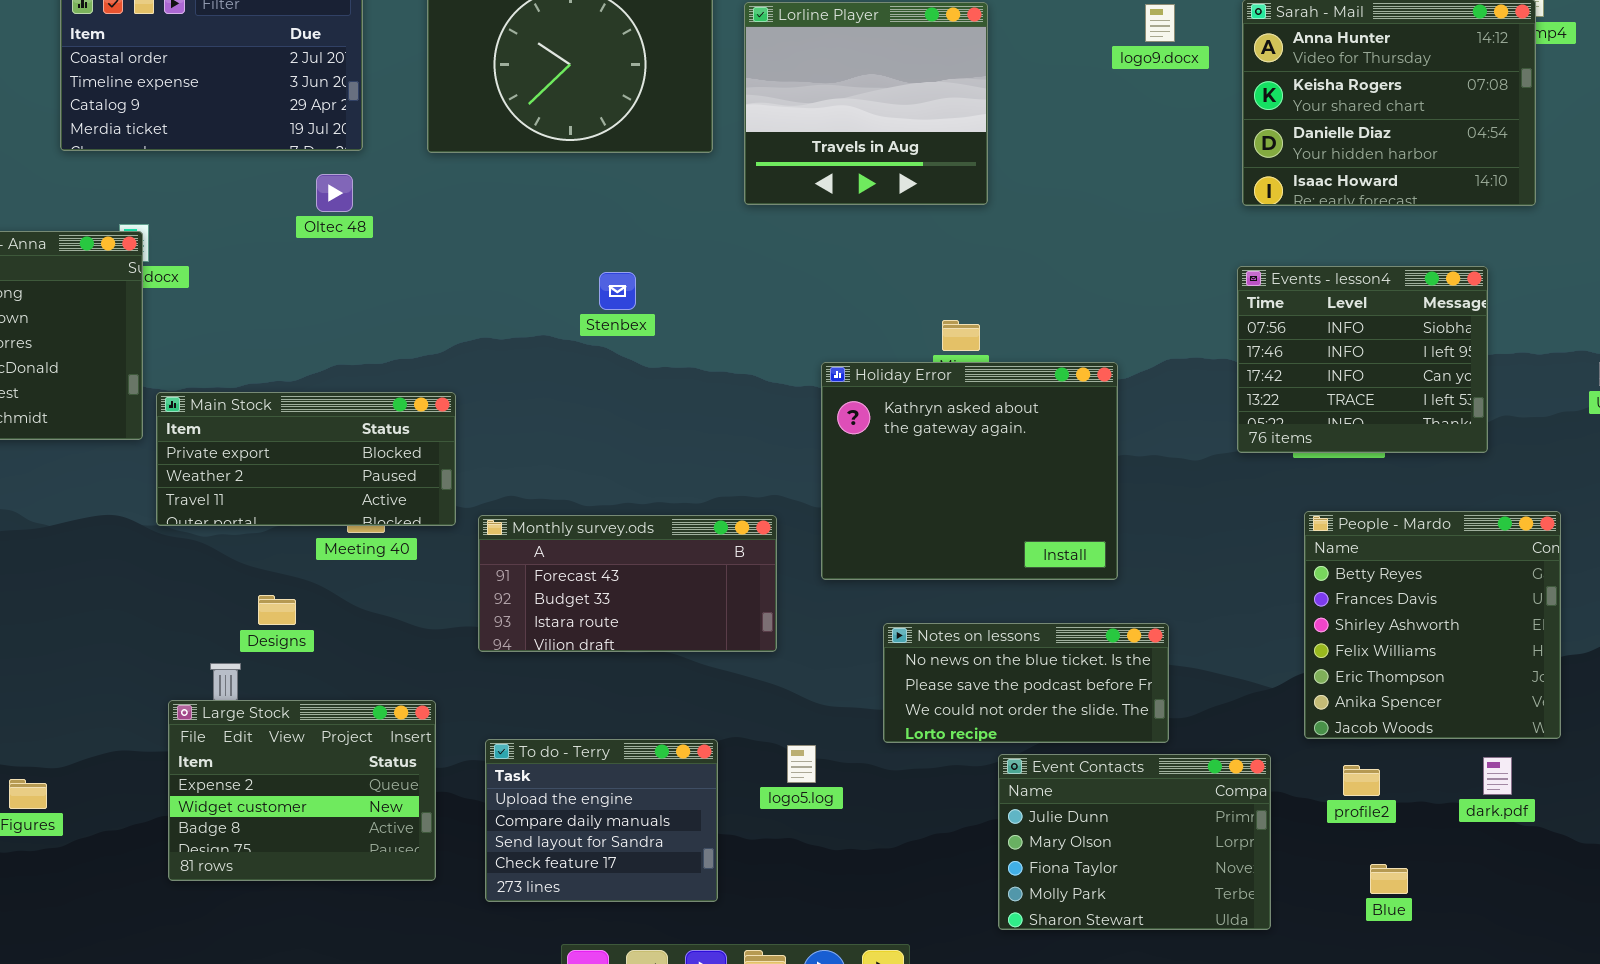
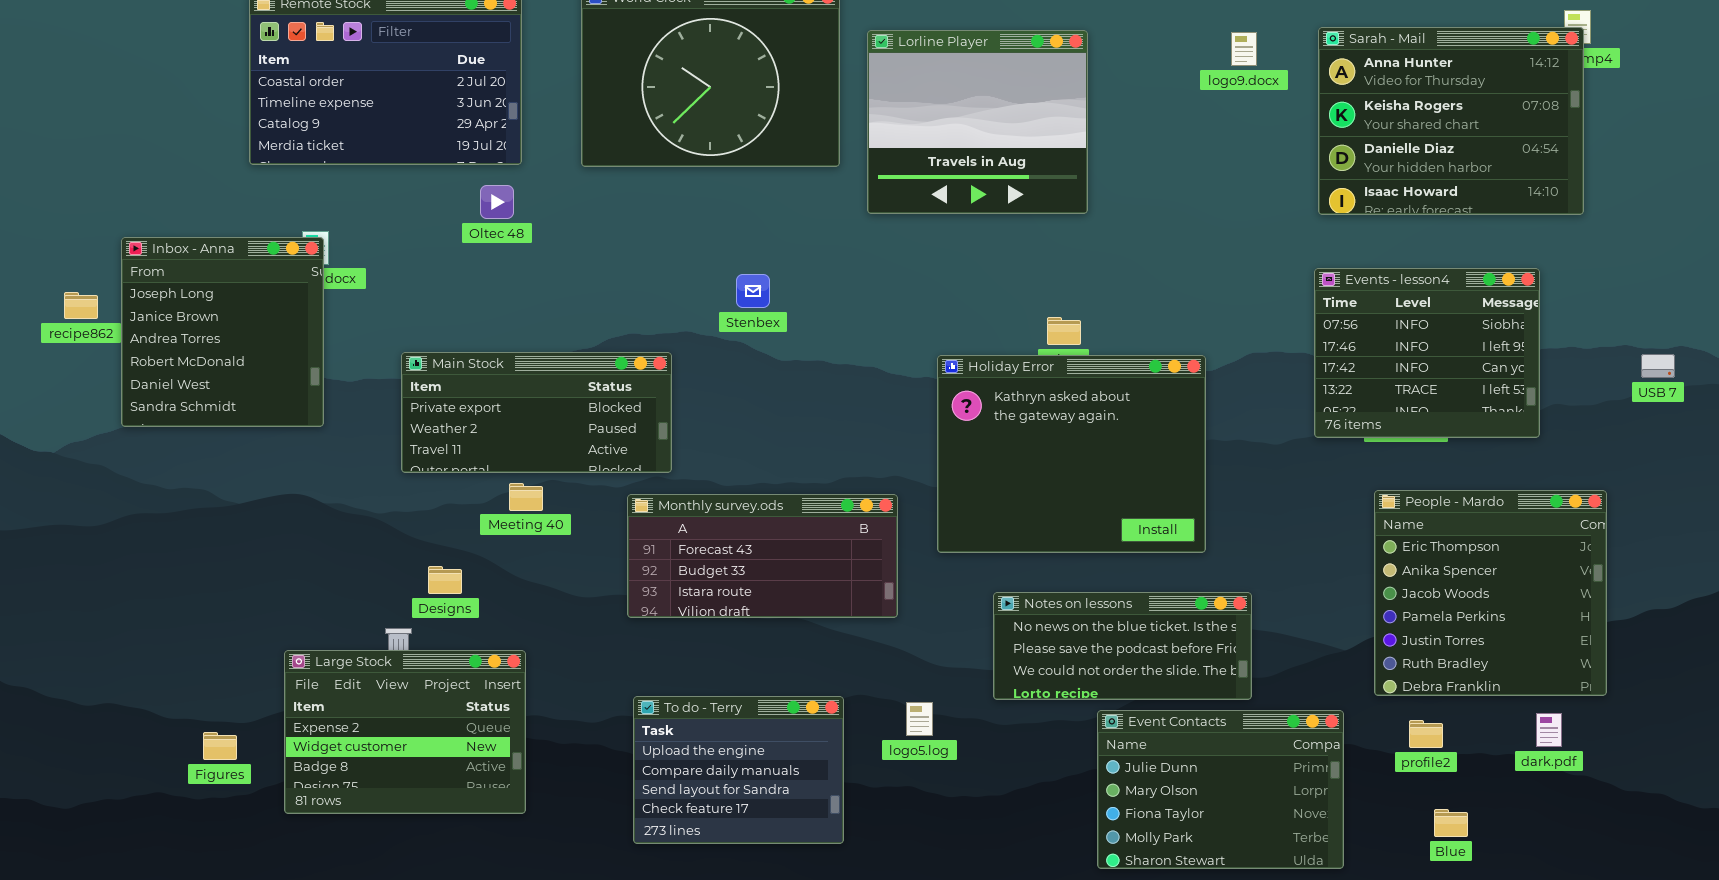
Main Stock: [156,392,456,526] -> [401,352,672,473], moved
People - Mardo: [1304,511,1561,739] -> [1374,490,1607,696], scrolled down 4 rows
Large Stock: [168,700,436,881] -> [284,650,526,814], moved

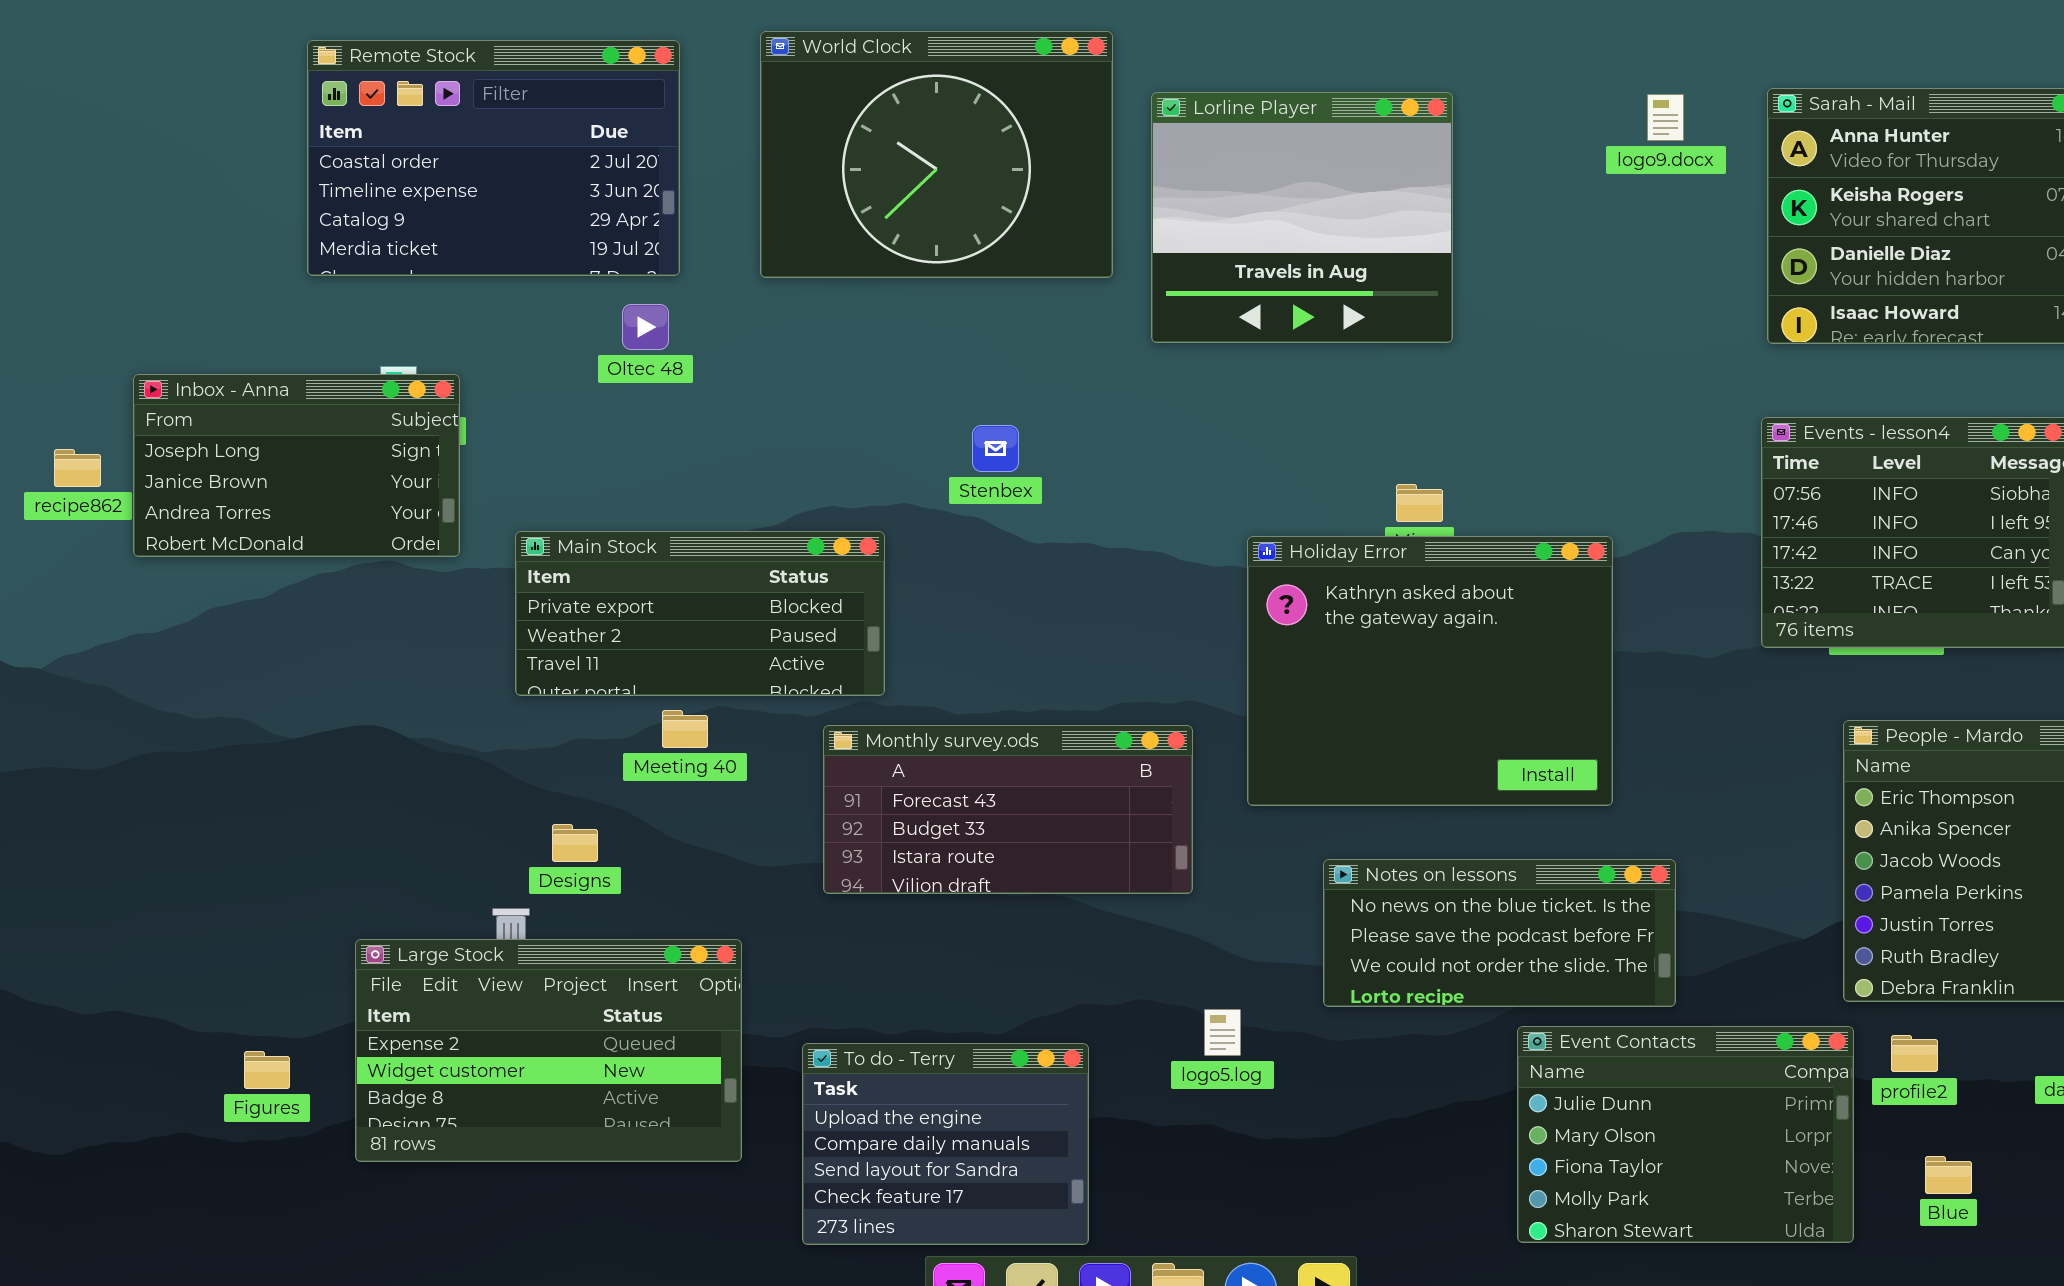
Inbox - Anna: [121,237,324,427] -> [133,374,460,557], resized
Large Stock: [284,650,526,814] -> [355,939,742,1162], resized
To do - Terry: [633,696,844,844] -> [802,1043,1089,1245], moved
Event Contacts: [1097,710,1344,869] -> [1517,1026,1854,1243], moved

